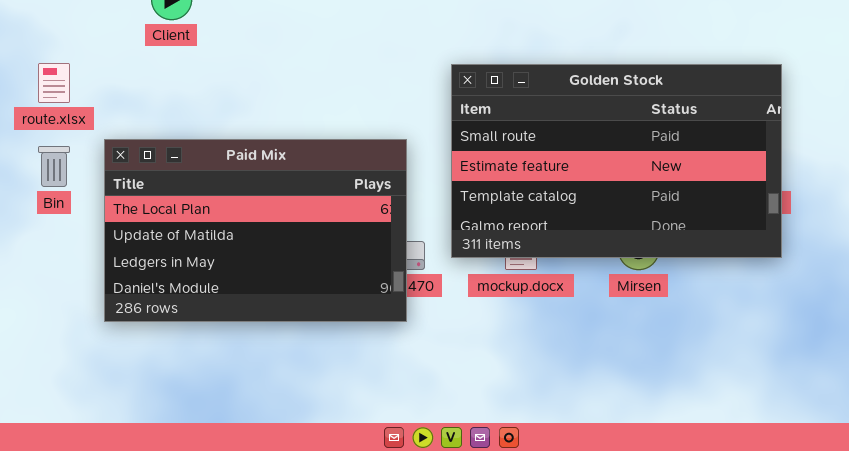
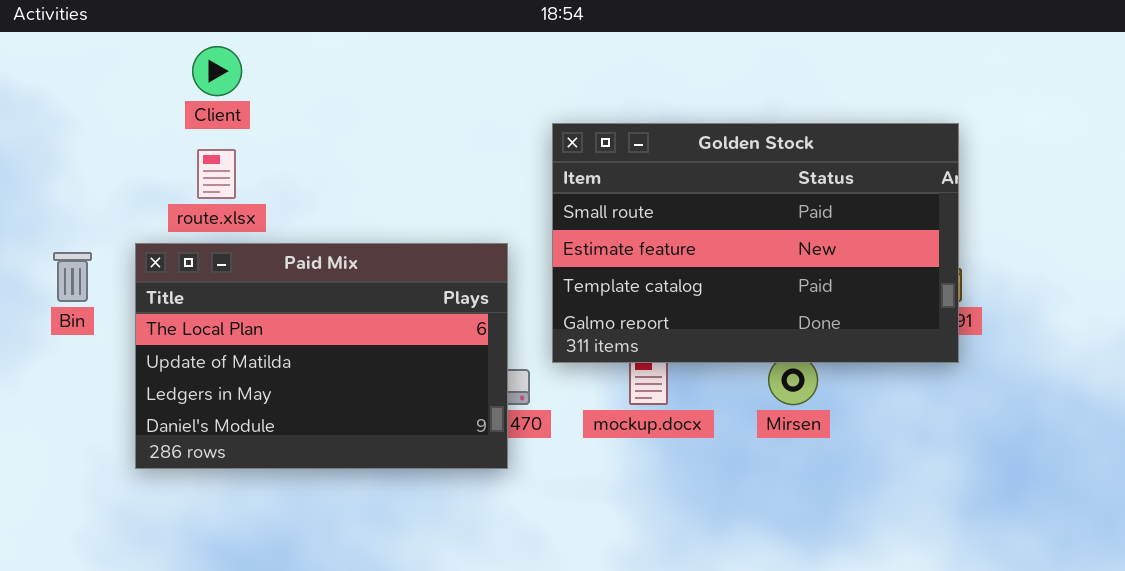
route.xlsx: [38,63,70,103] -> [197,149,236,199], moved
Golden Stock: [451,64,782,258] -> [552,123,959,363], moved

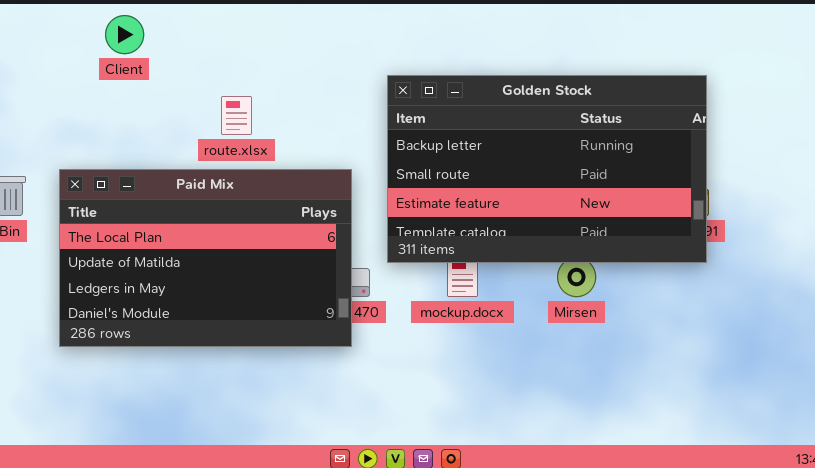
Golden Stock: [552,123,959,363] -> [387,75,707,263], scrolled up 1 row
route.xlsx: [197,149,236,199] -> [221,96,252,135], moved

